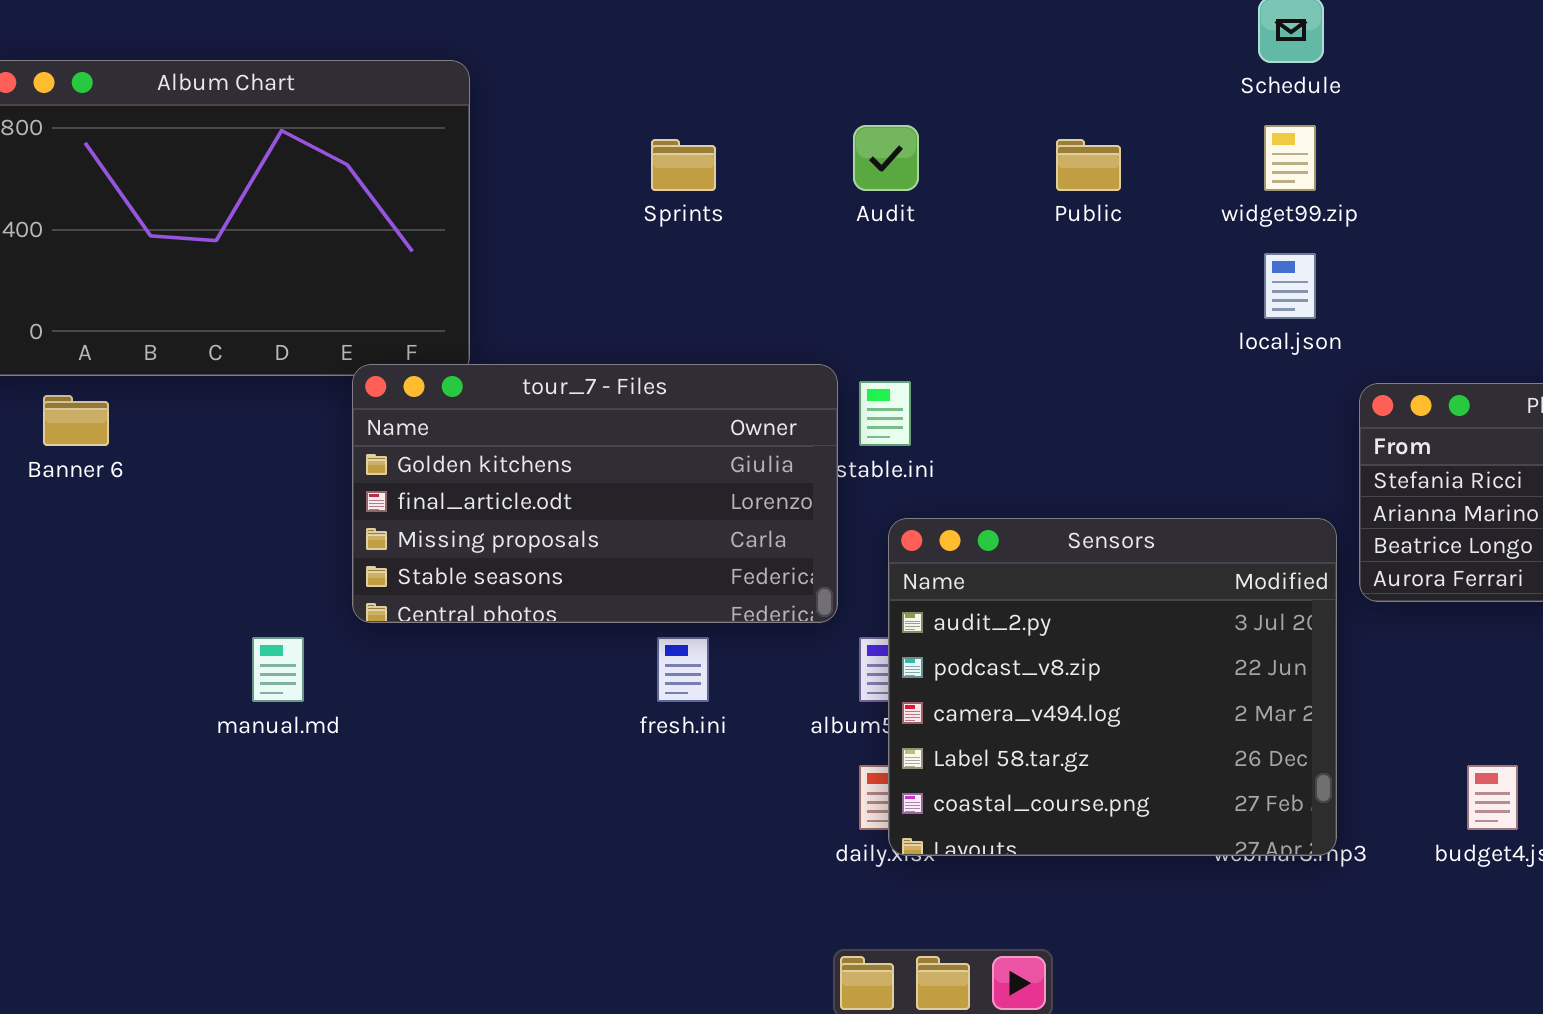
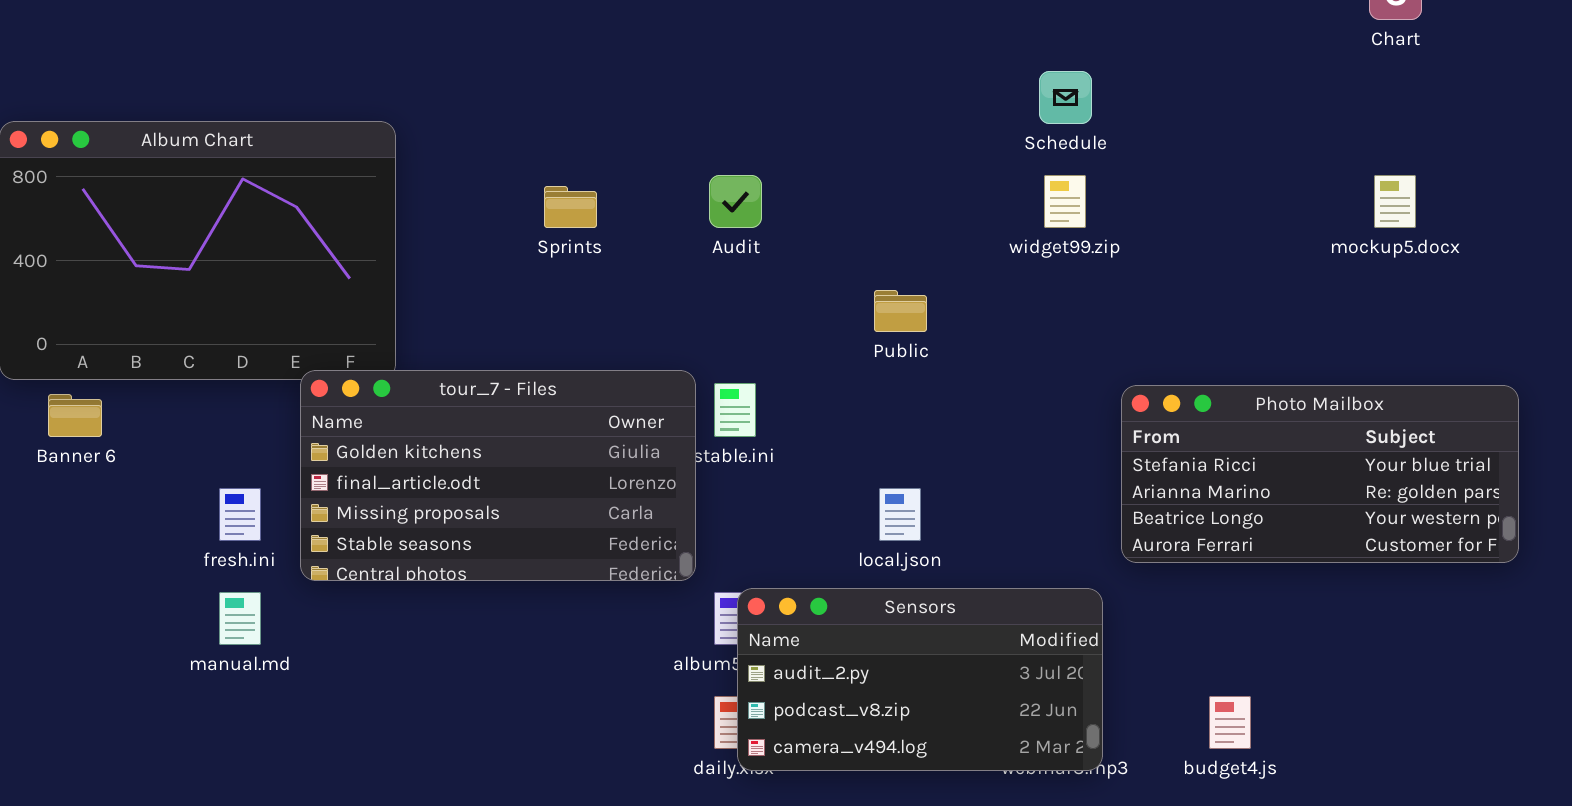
Public: [1056,139,1121,191] -> [874,290,927,332], moved
local.json: [1264,253,1316,319] -> [879,488,921,541], moved
Sensors: [888,518,1337,856] -> [737,588,1103,771], resized
fresh.ini: [657,637,709,702] -> [219,488,261,541], moved

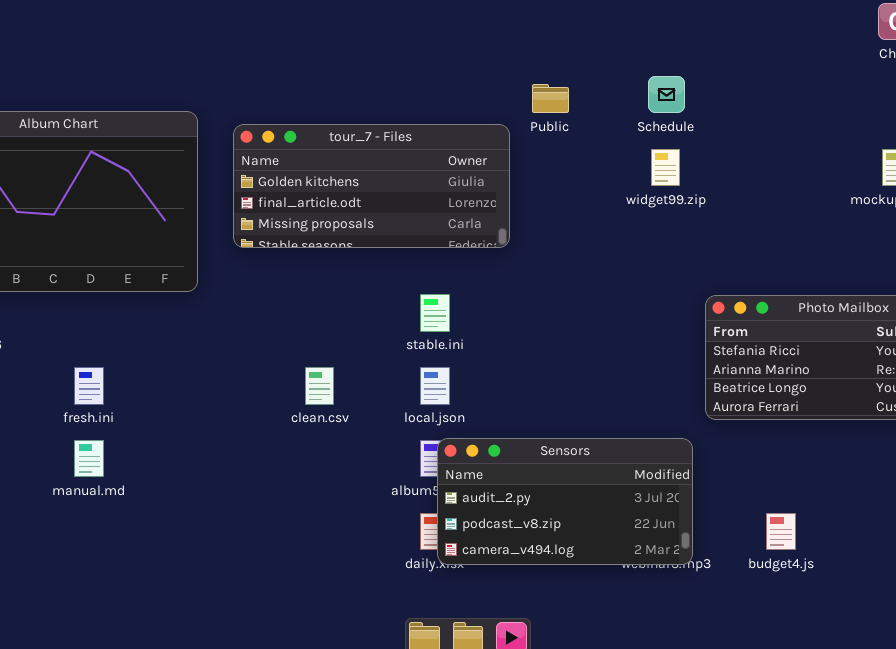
Public: [874,290,927,332] -> [532,84,569,113], moved
tour_7 - Files: [300,370,696,581] -> [233,124,510,248], moved, resized
local.json: [879,488,921,541] -> [420,367,450,405], moved

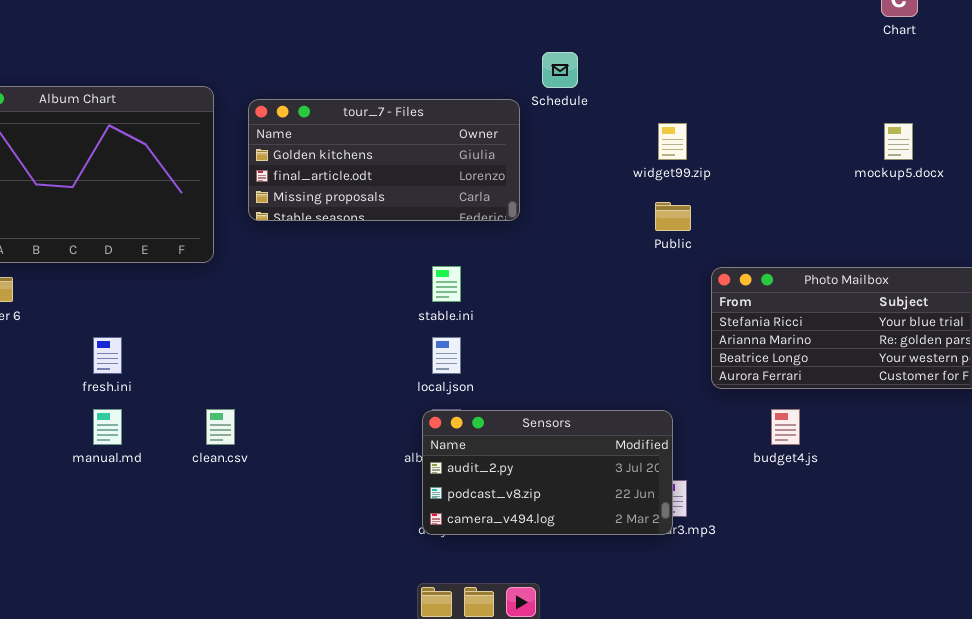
Schedule: [648,76,685,113] -> [542,52,578,88], moved
Public: [532,84,569,113] -> [655,202,691,231], moved
clean.csv: [305,367,334,405] -> [206,409,235,445], moved
Sensors: [437,438,693,565] -> [422,410,673,535], moved
budget4.js: [766,513,796,550] -> [771,409,800,445], moved

